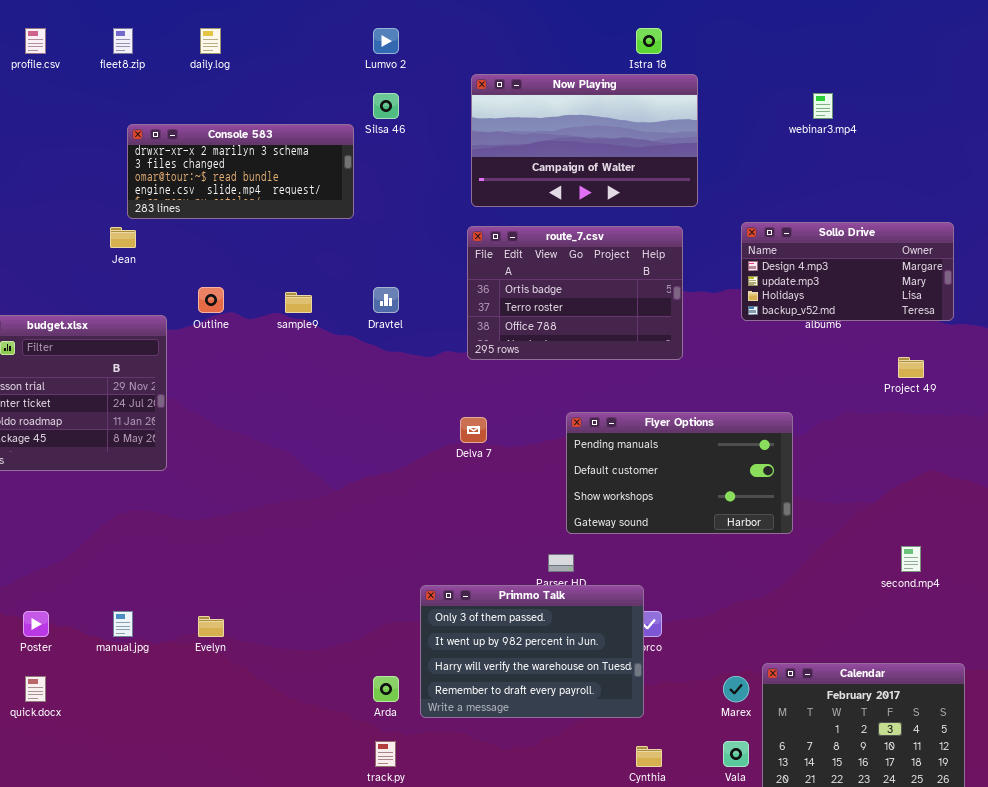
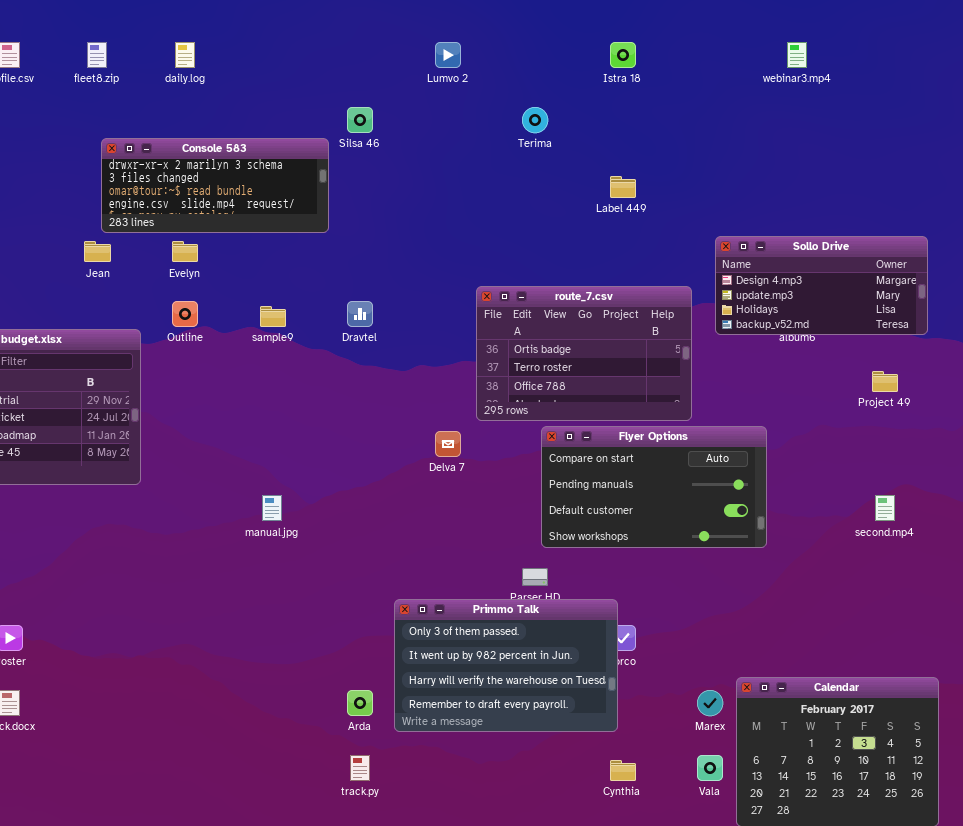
Lumvo 2: [373,28,399,54] -> [435,42,461,68], moved
Now Playing: [471,74,698,207] -> none, closed
webinar3.mp4: [813,93,833,119] -> [787,42,807,68], moved
route_7.csv: [467,226,683,360] -> [476,286,692,421], moved
Flyer Options: [566,412,793,534] -> [541,426,767,548], scrolled up 1 row
second.mp4: [901,546,921,572] -> [875,495,895,521], moved
manual.jpg: [113,611,133,637] -> [262,495,282,521], moved
Evelyn: [198,616,224,637] -> [172,241,198,262], moved

